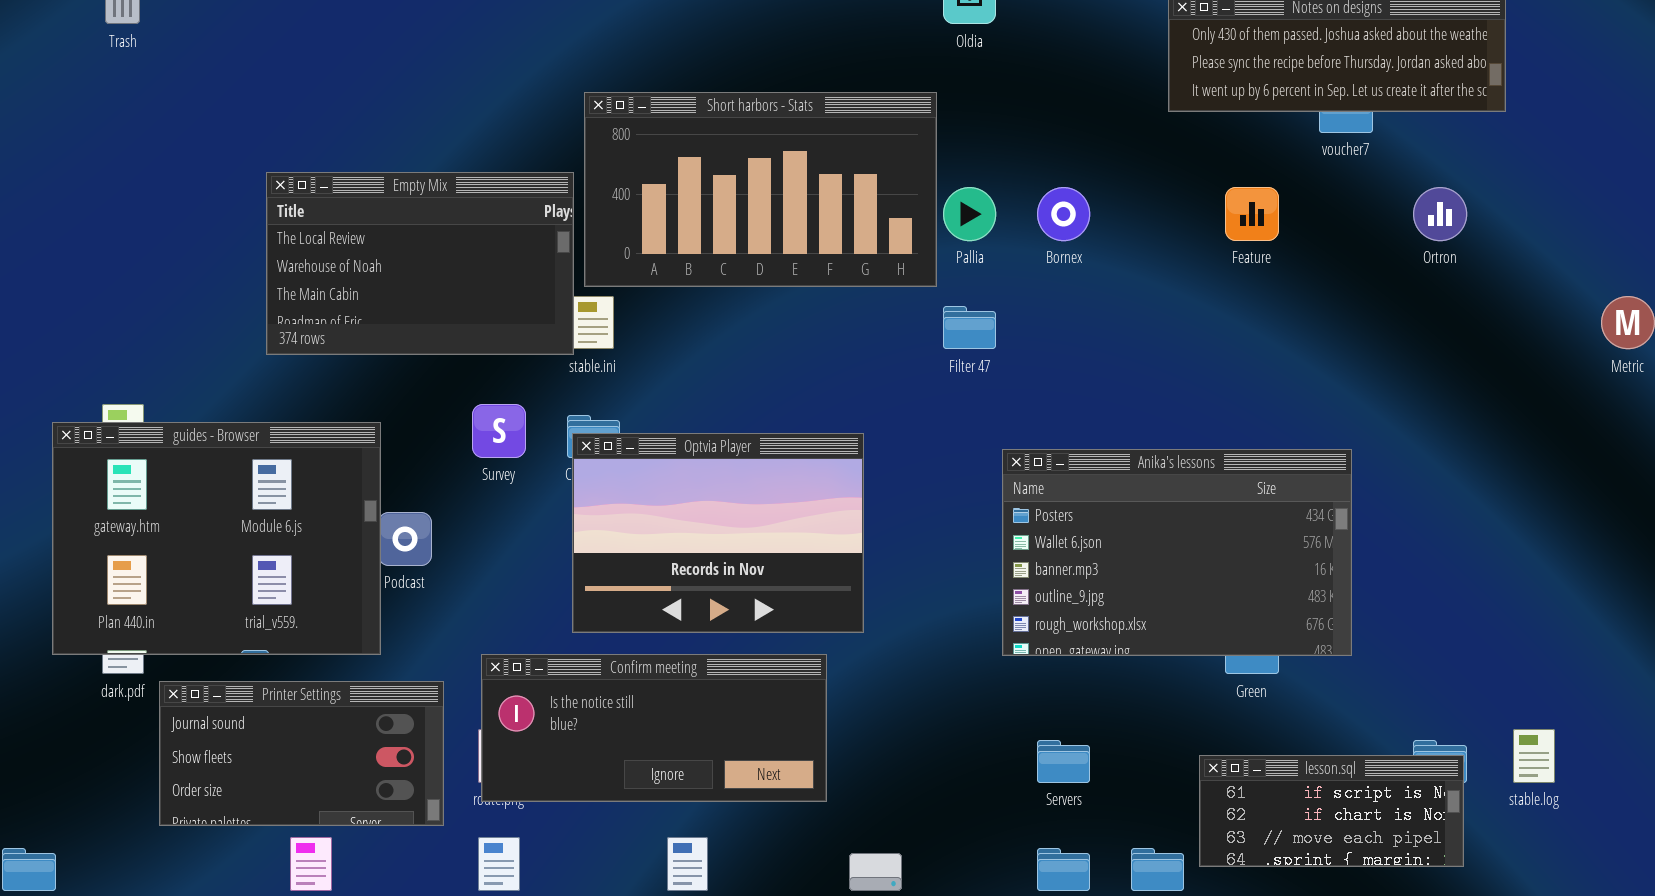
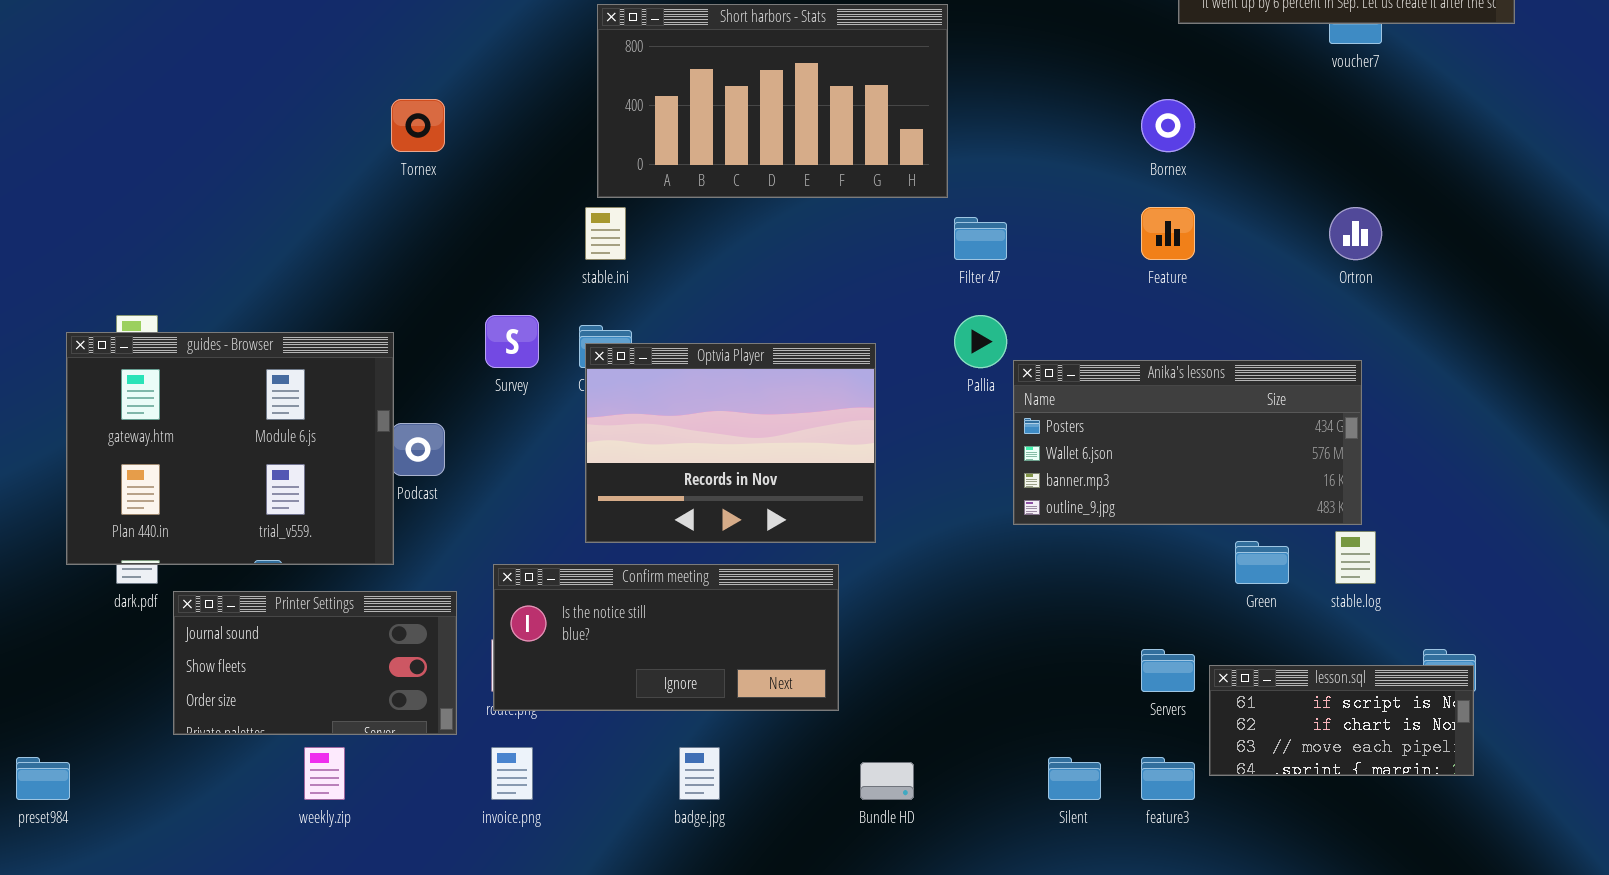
Empty Mix: [266,172,574,355] -> none, closed
Pallia: [943,187,996,241] -> [954,315,1007,368], moved
Bornex: [1037,187,1090,241] -> [1141,99,1195,152], moved
Feature: [1225,187,1279,241] -> [1141,207,1195,260], moved
Ortron: [1413,187,1467,241] -> [1329,207,1382,260], moved
Anika's lessons: [1002,449,1352,656] -> [1013,360,1362,525], resized
stable.log: [1513,729,1555,783] -> [1335,531,1376,584], moved
Servers: [1037,740,1090,783] -> [1141,649,1195,692], moved

